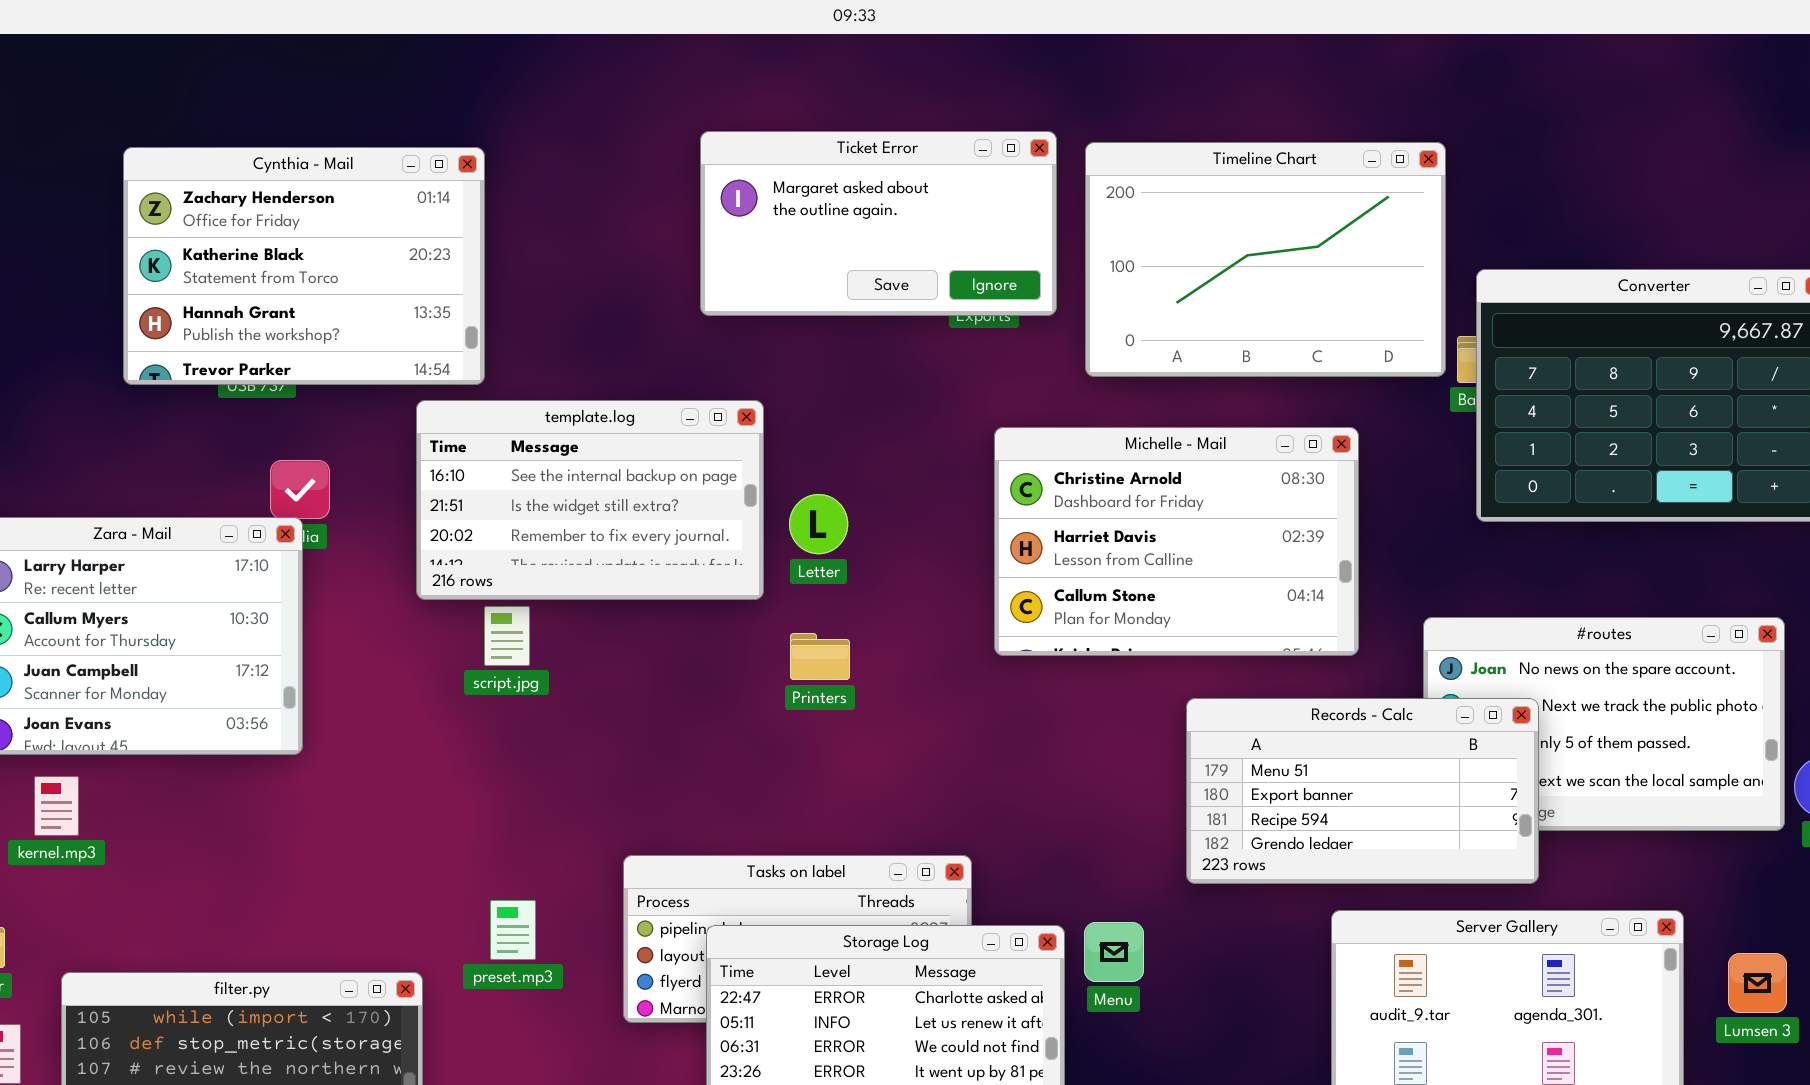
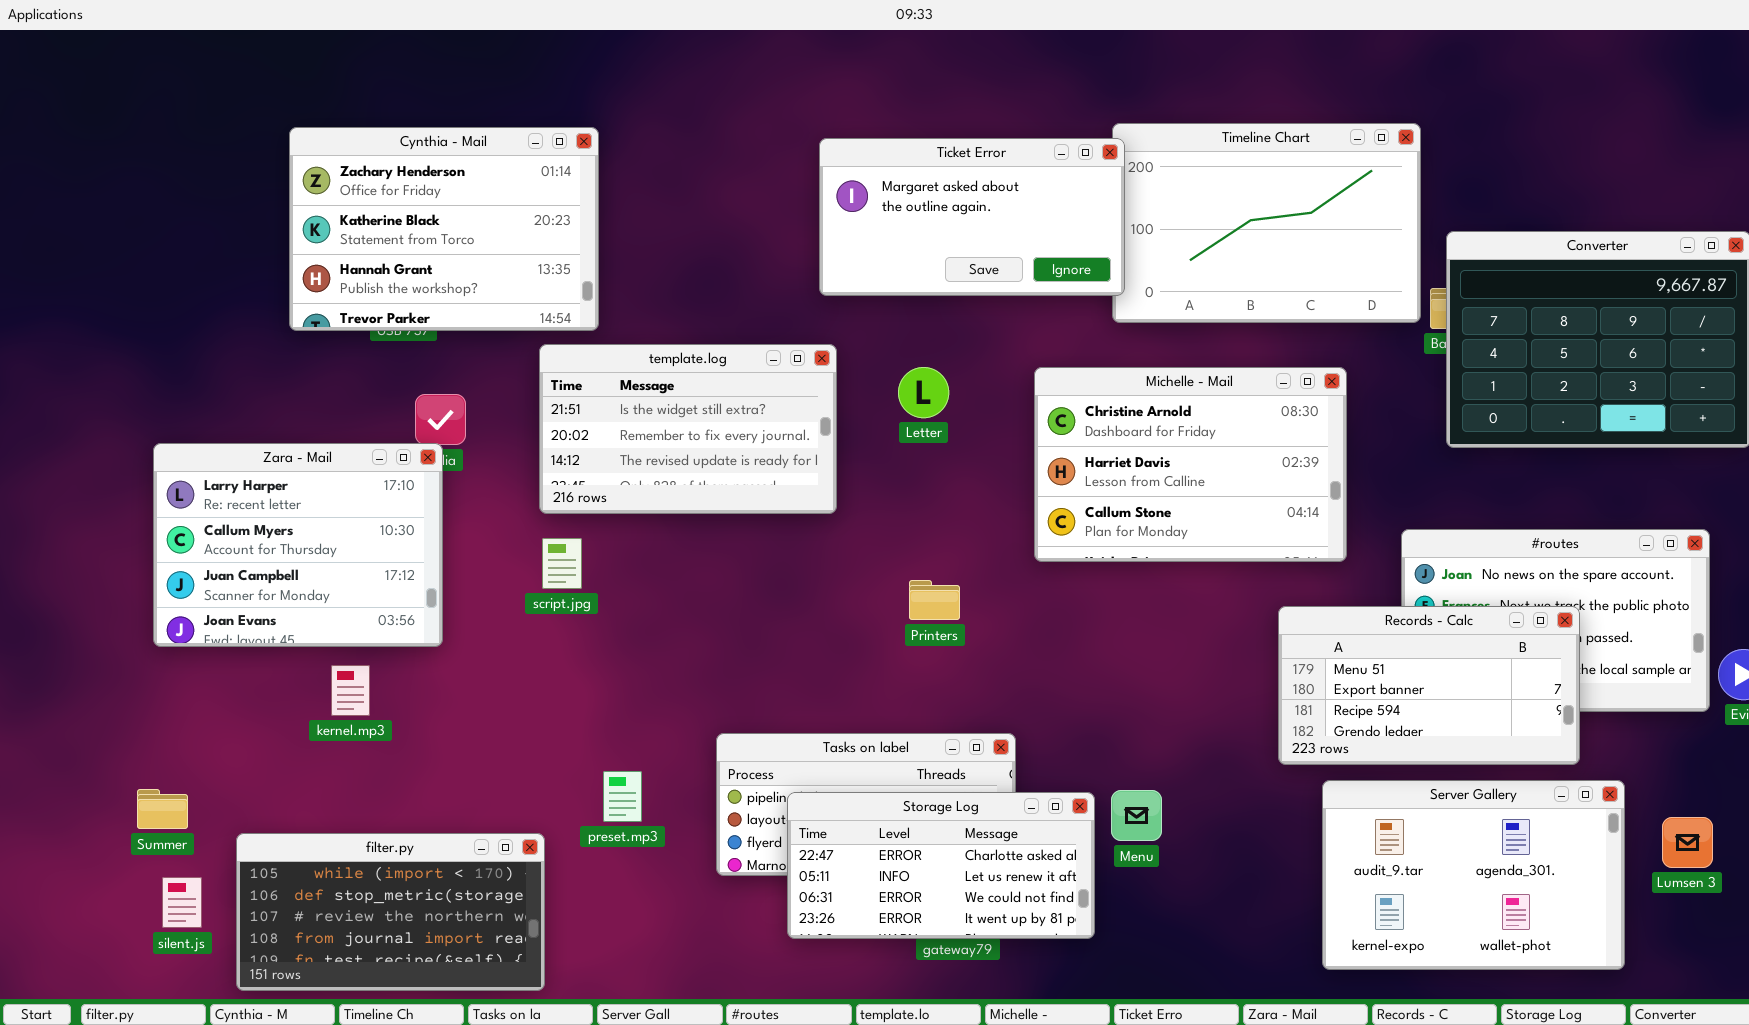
Ticket Error: [700,131,1057,316] -> [819,138,1125,296], moved
template.log: [416,400,764,600] -> [539,344,837,514], scrolled down 1 row
Letter: [789,494,848,554] -> [898,367,949,418], moved
script.jpg: [484,606,530,666] -> [542,538,582,589], moved
Printers: [790,633,850,680] -> [909,580,960,620], moved
Records - Calc: [1186,698,1539,884] -> [1278,606,1580,765], moved
kernel.mp3: [34,776,79,836] -> [331,665,370,716], moved

